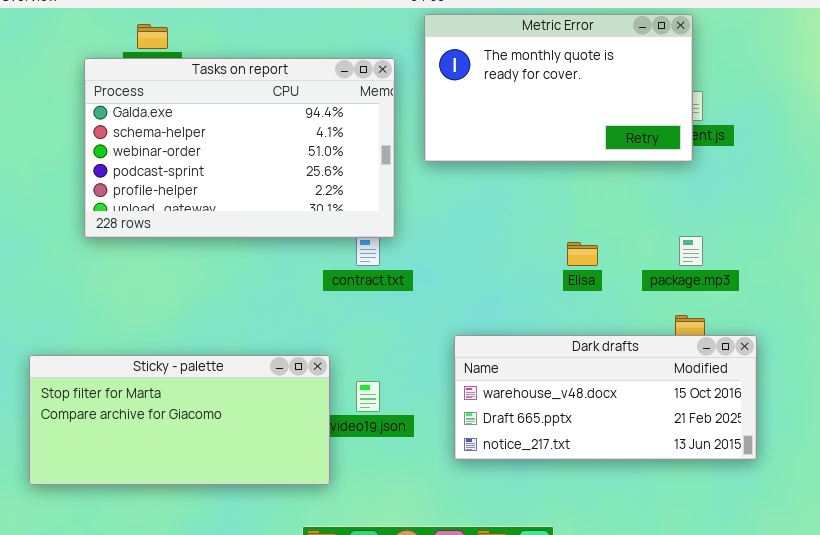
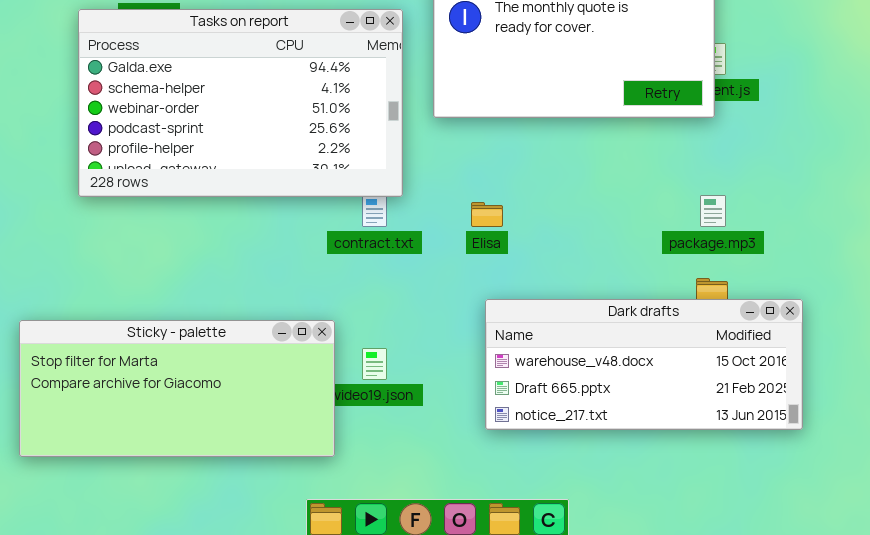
Elisa: [567,242,598,266] -> [471,202,503,227], moved
Dark drafts: [454,335,757,460] -> [485,299,803,430], moved

